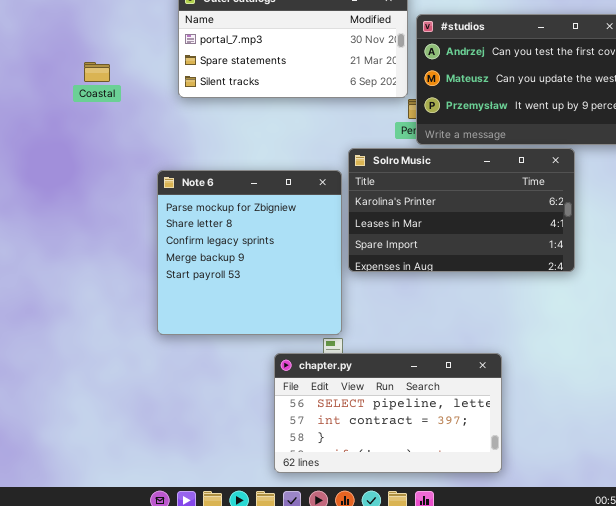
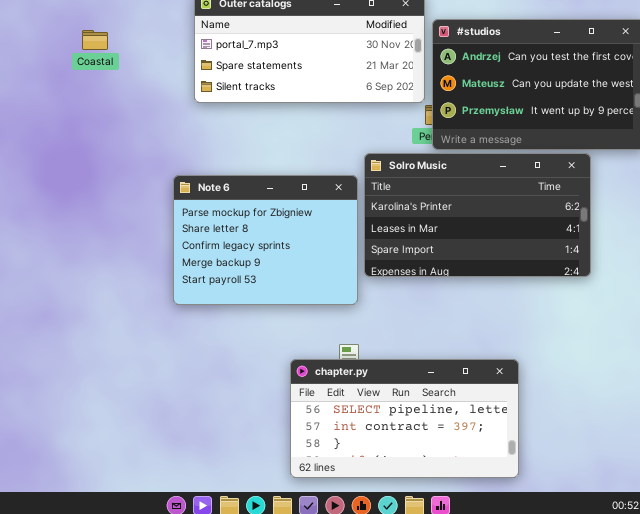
Coastal: [84,62,110,82] -> [82,30,108,50], moved
Note 6: [157,170,342,335] -> [173,175,358,305], resized

